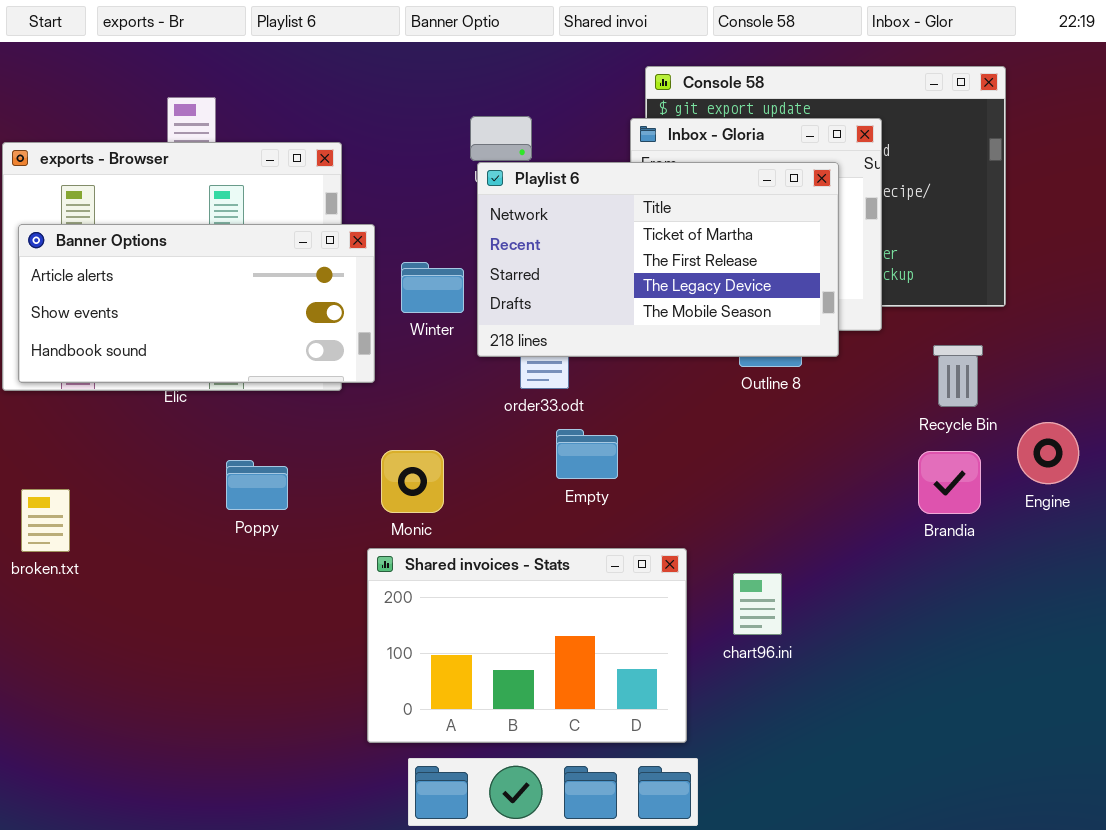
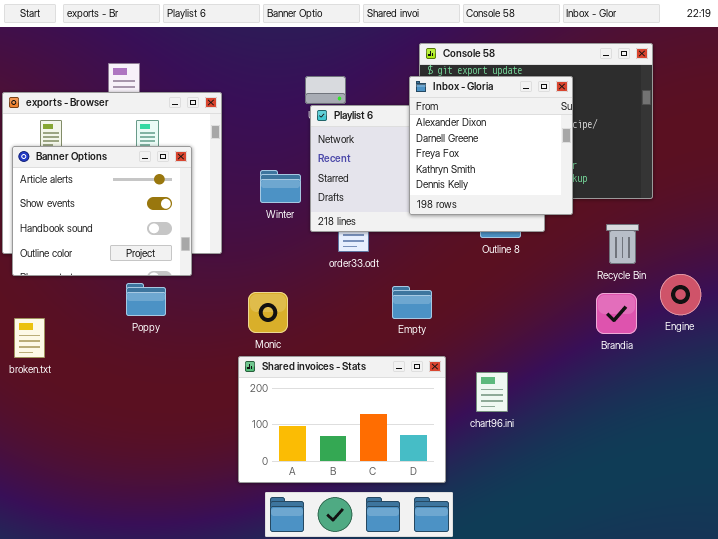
Inbox - Gloria: [630,118,882,331] -> [409,76,573,215], raised
Banner Options: [18,224,375,383] -> [12,146,192,276], resized
Empty: [556,429,618,479] -> [392,286,432,319], moved
Poppy: [226,460,288,510] -> [126,283,166,316], moved

